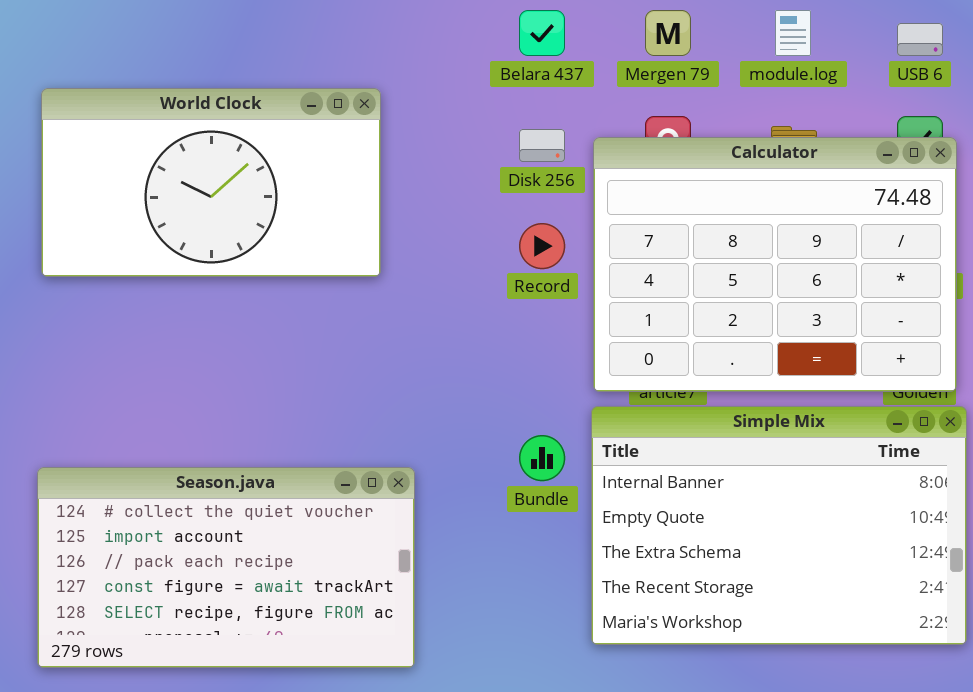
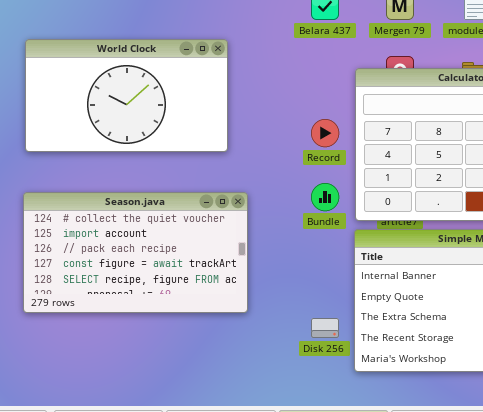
Disk 256: [519,129,565,162] -> [311,318,339,338], moved
Bundle: [519,435,565,481] -> [311,183,339,211], moved
Season.java: [37,467,415,668] -> [23,192,248,313], moved

